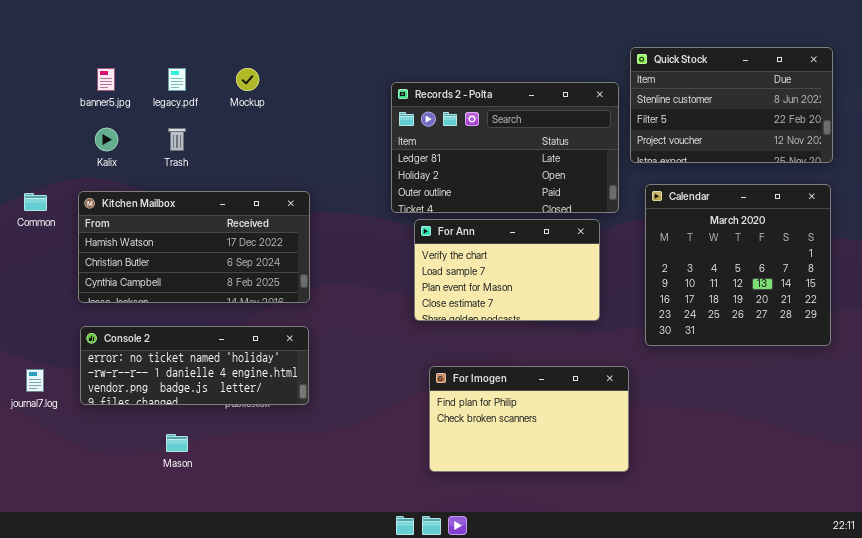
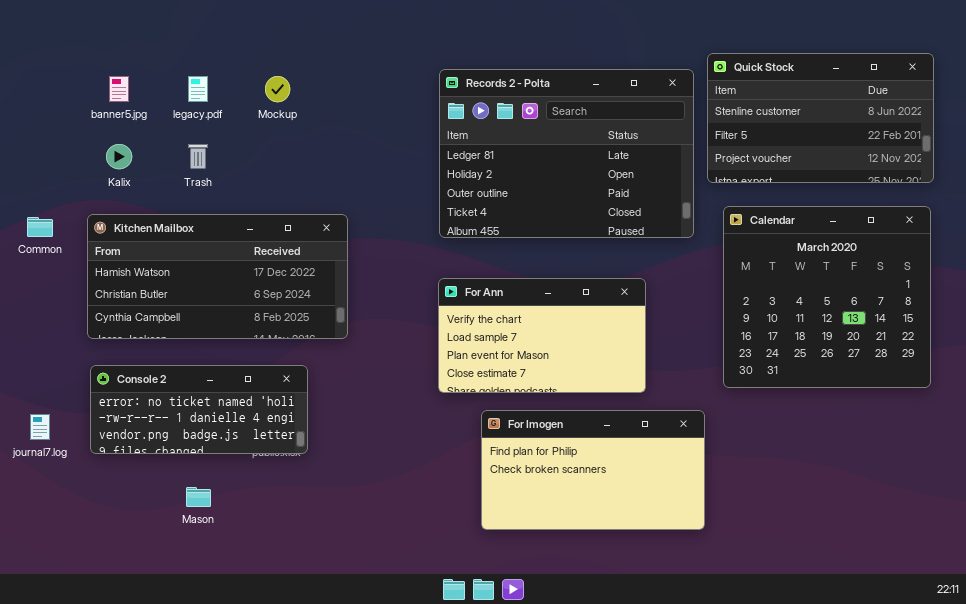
Records 2 - Polta: [391,82,619,213] -> [439,69,694,238], resized
For Ann: [414,219,600,321] -> [438,278,646,393], moved
Console 2: [80,326,309,405] -> [90,365,308,454], resized

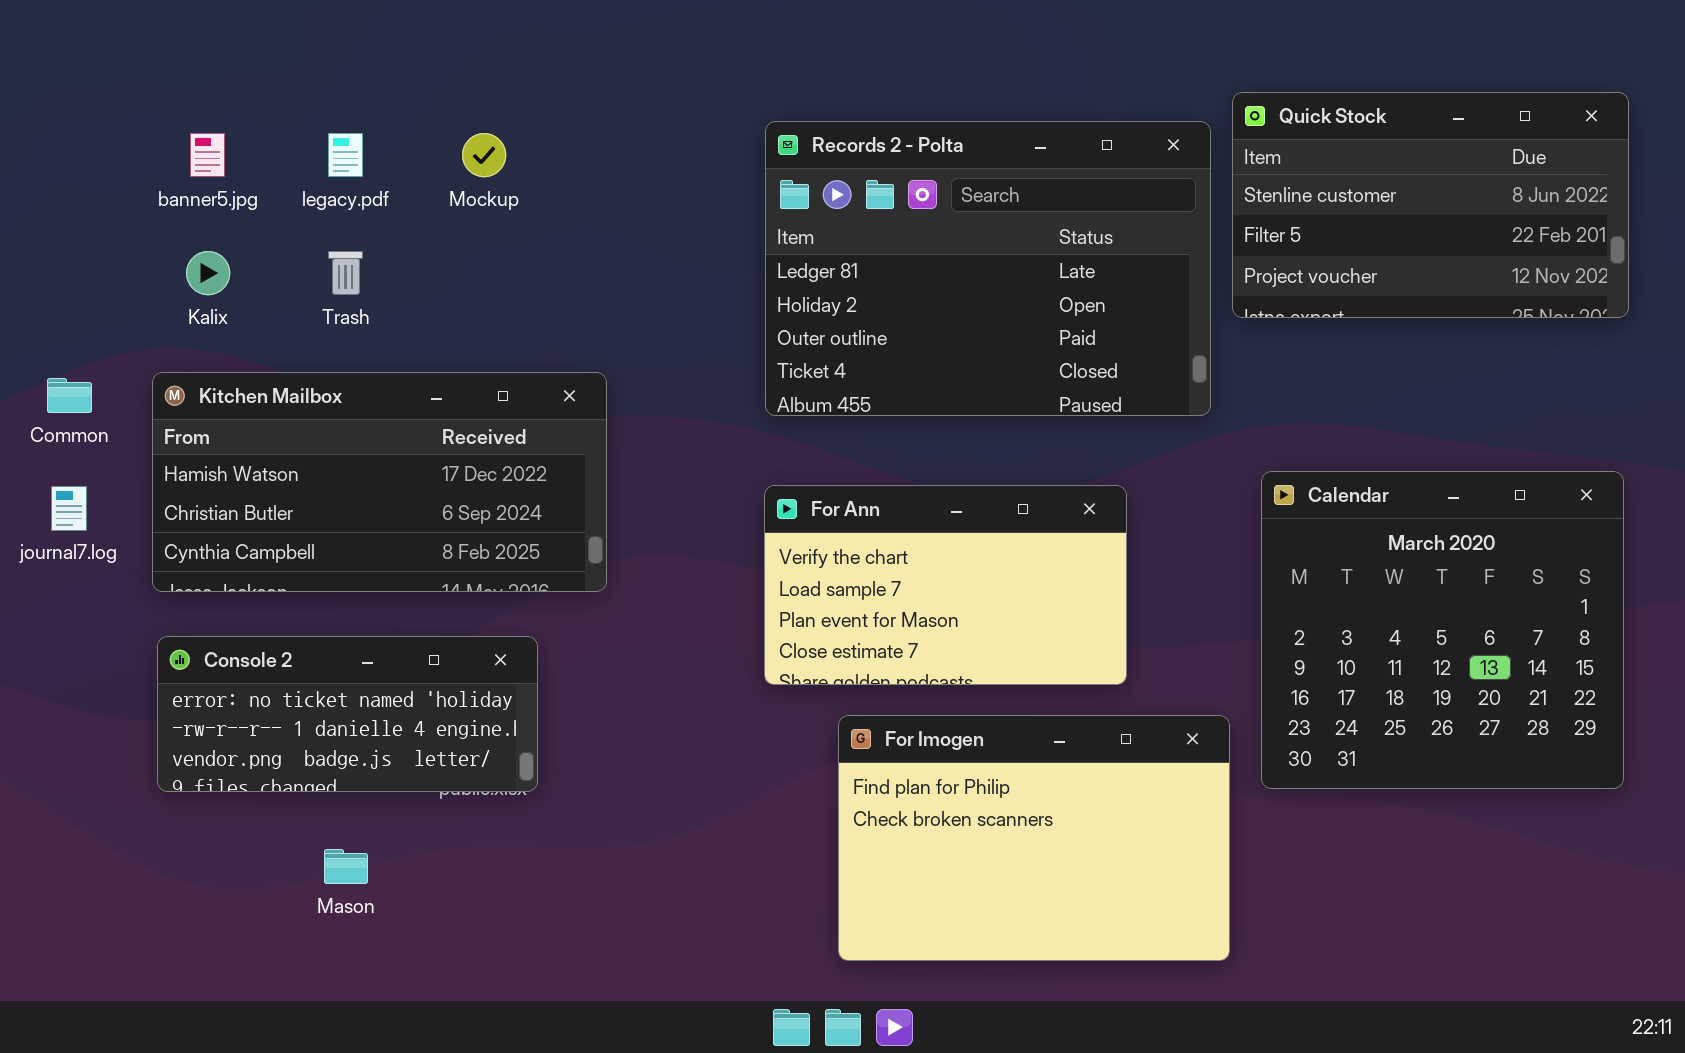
Calendar: [723,206,931,388] -> [1261,471,1624,789], moved
For Imogen: [481,410,705,530] -> [838,715,1230,961], resized
journal7.log: [30,414,50,440] -> [51,486,87,531], moved

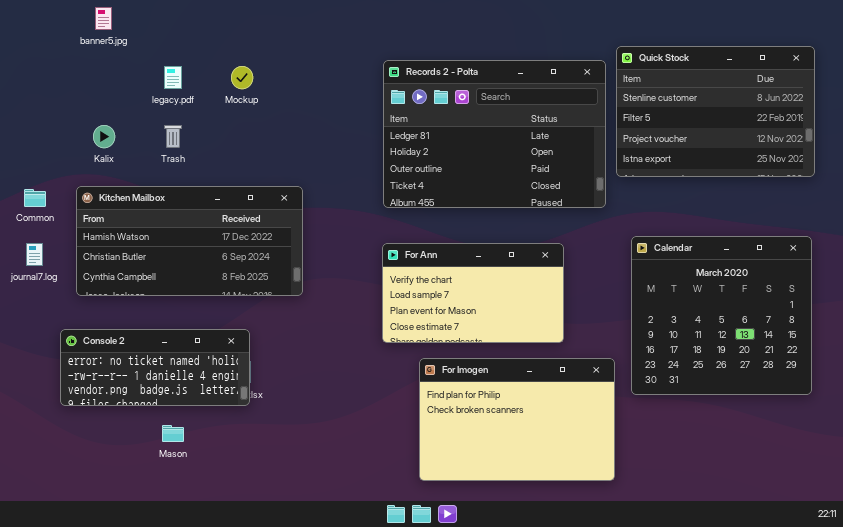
Quick Stock: [1232,92,1629,318] -> [616,46,815,177], resized
banner5.jpg: [190,133,225,177] -> [95,7,112,30], moved
Console 2: [157,636,538,792] -> [60,329,250,406], moved

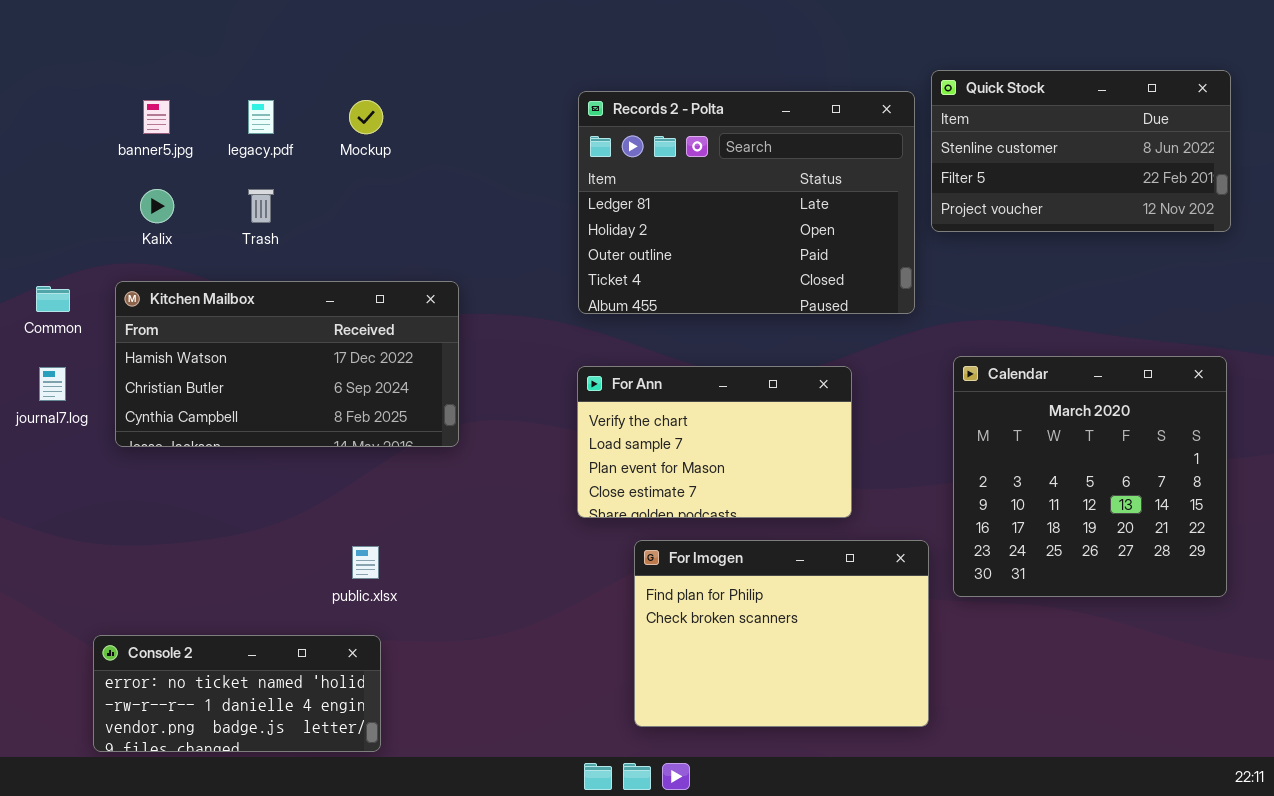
banner5.jpg: [95,7,112,30] -> [143,100,170,134], moved
Quick Stock: [616,46,815,177] -> [931,70,1231,232], resized
Console 2: [60,329,250,406] -> [93,635,381,752], moved

